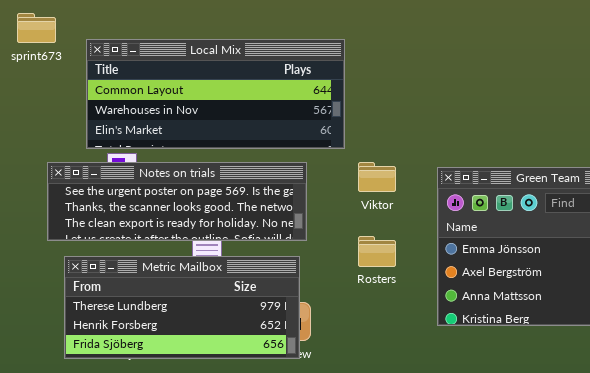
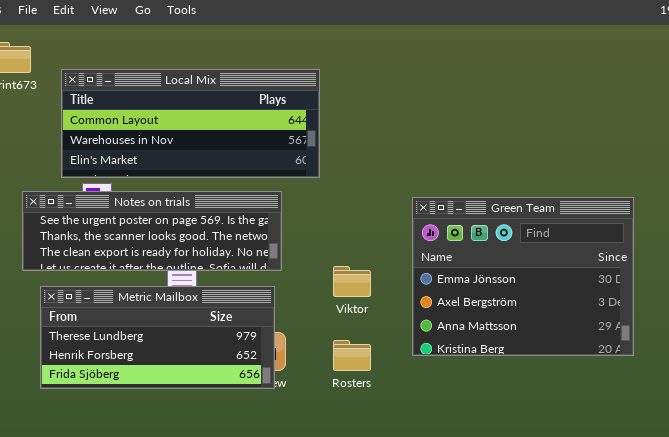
Viktor: [358,162,396,192] -> [333,266,371,297], moved
Rosters: [358,236,396,267] -> [333,340,371,371], moved

